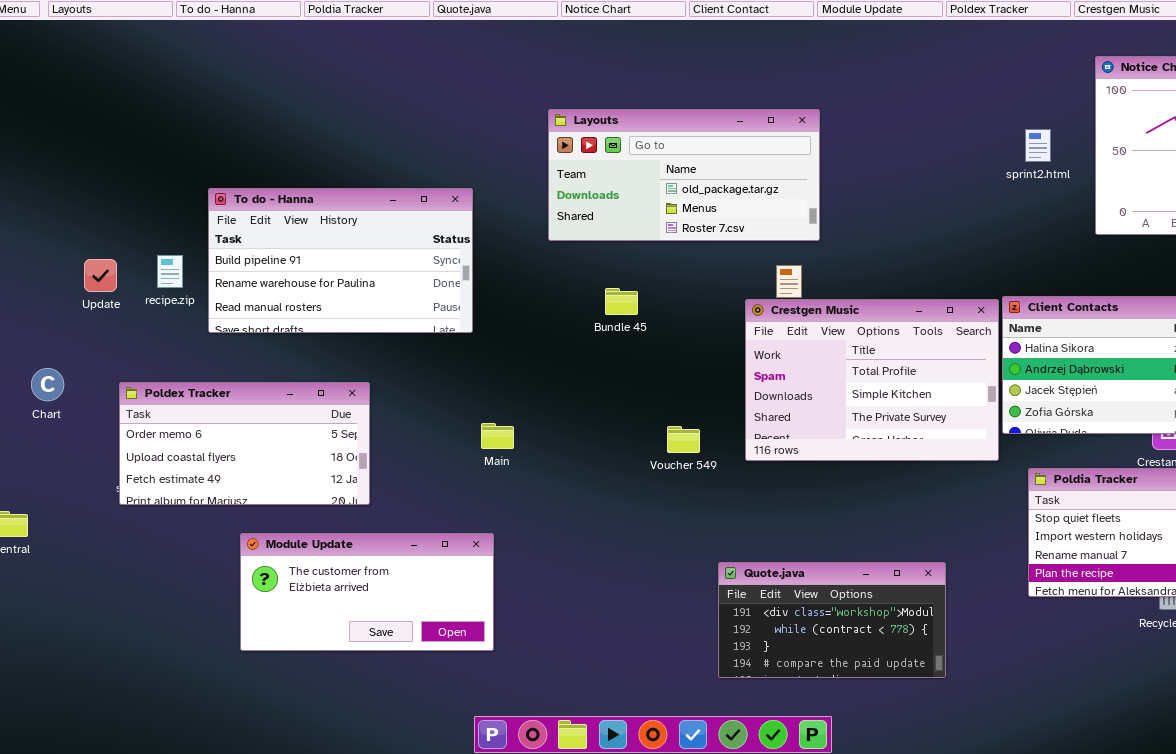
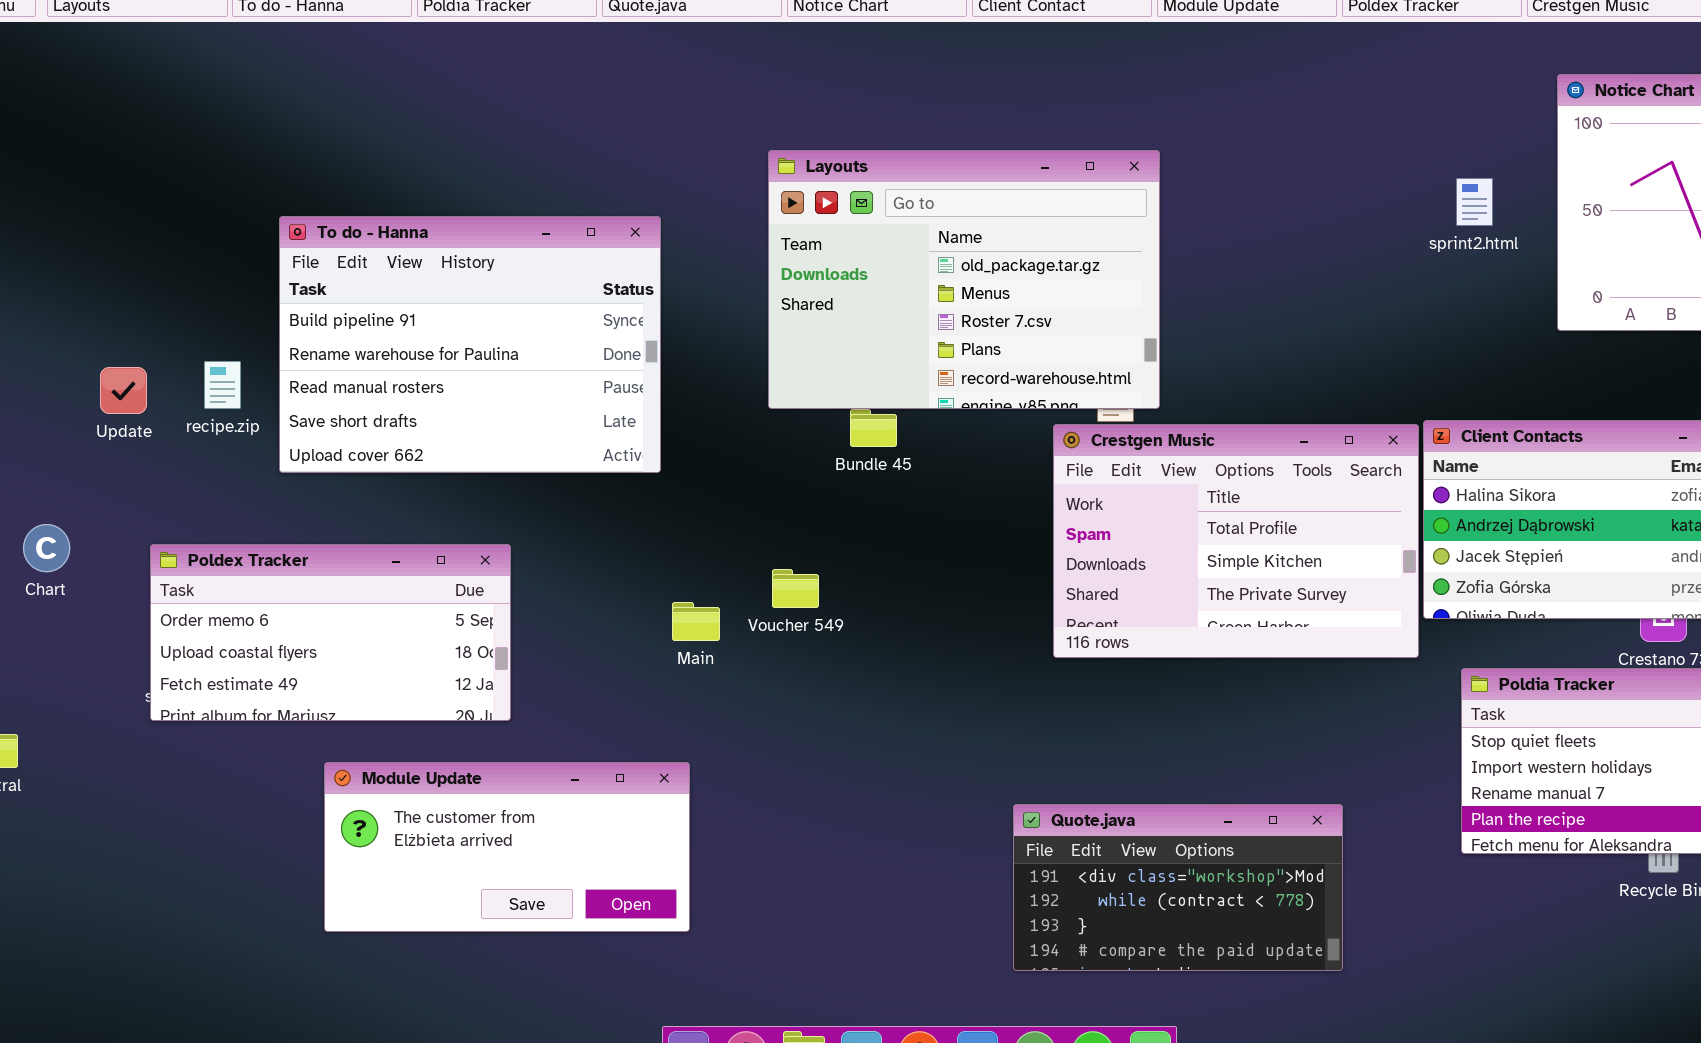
Layouts: [548,109,820,241] -> [768,150,1160,409], resized
To do - Hanna: [208,188,473,333] -> [279,216,661,473], resized
Voucher 549: [667,426,700,453] -> [772,569,819,608], moved

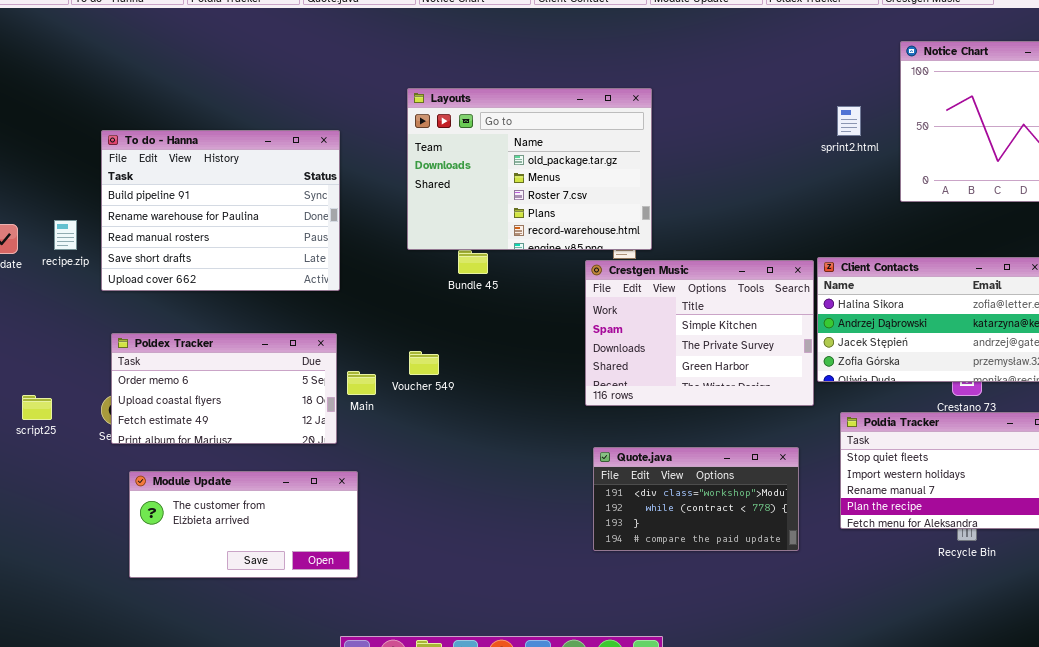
Crestgen Music: [1053,424,1419,658] -> [585,260,814,406], scrolled down 1 row
Poldex Tracker: [150,544,511,721] -> [111,333,337,444], moved
Quote.java: [1013,804,1343,971] -> [593,447,799,551], moved

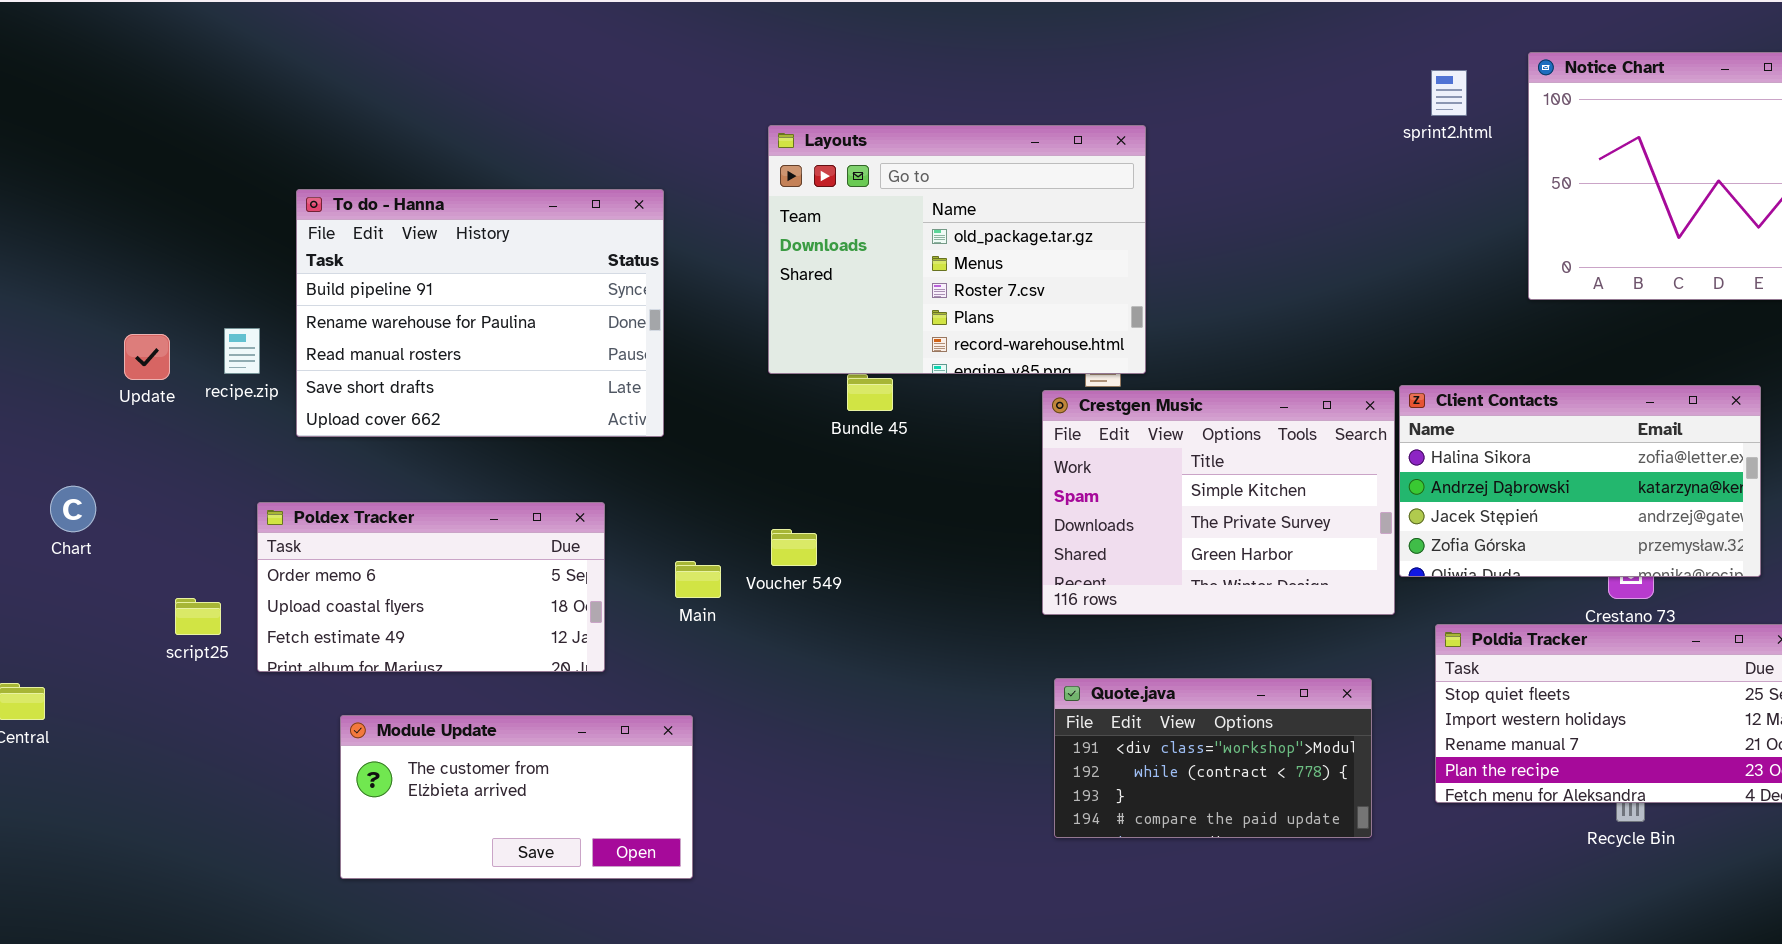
sprint2.html: [837,106,861,136] -> [1431,70,1467,116], moved
Poldex Tracker: [111,333,337,444] -> [257,502,605,672], moved

